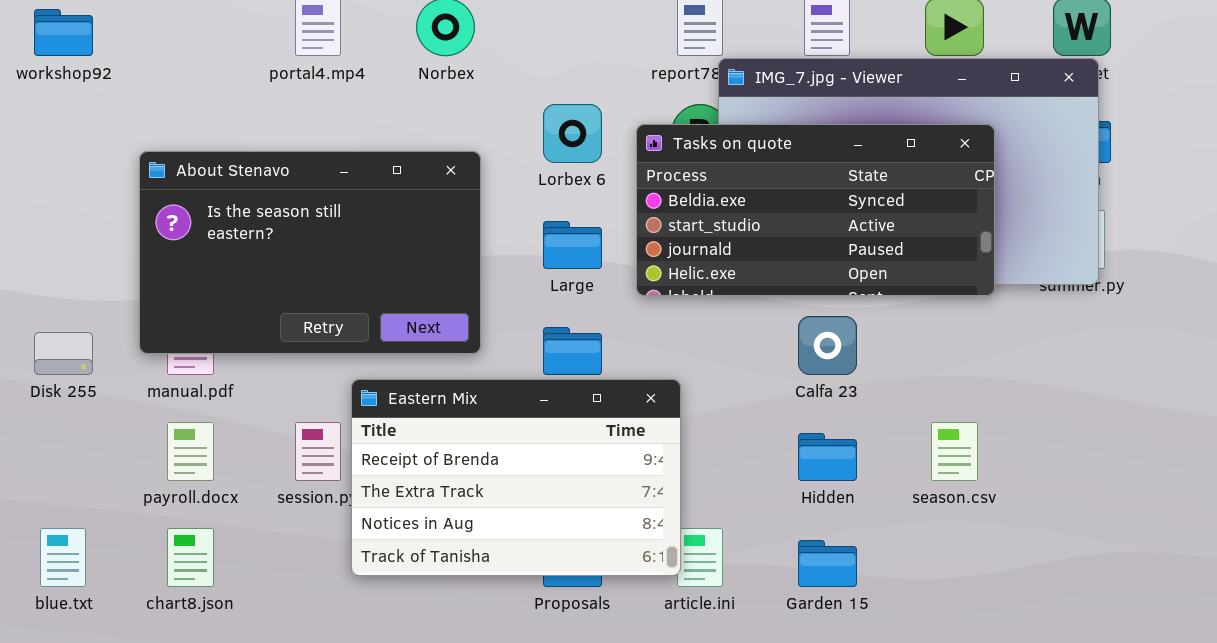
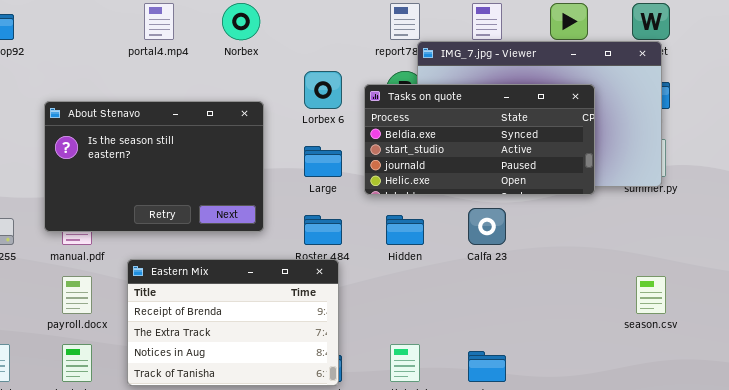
Eastern Mix: [351,379,681,576] -> [127,259,339,386], moved
season.csv: [931,422,978,481] -> [636,276,666,314], moved
Hidden: [798,433,857,481] -> [386,215,424,245], moved

